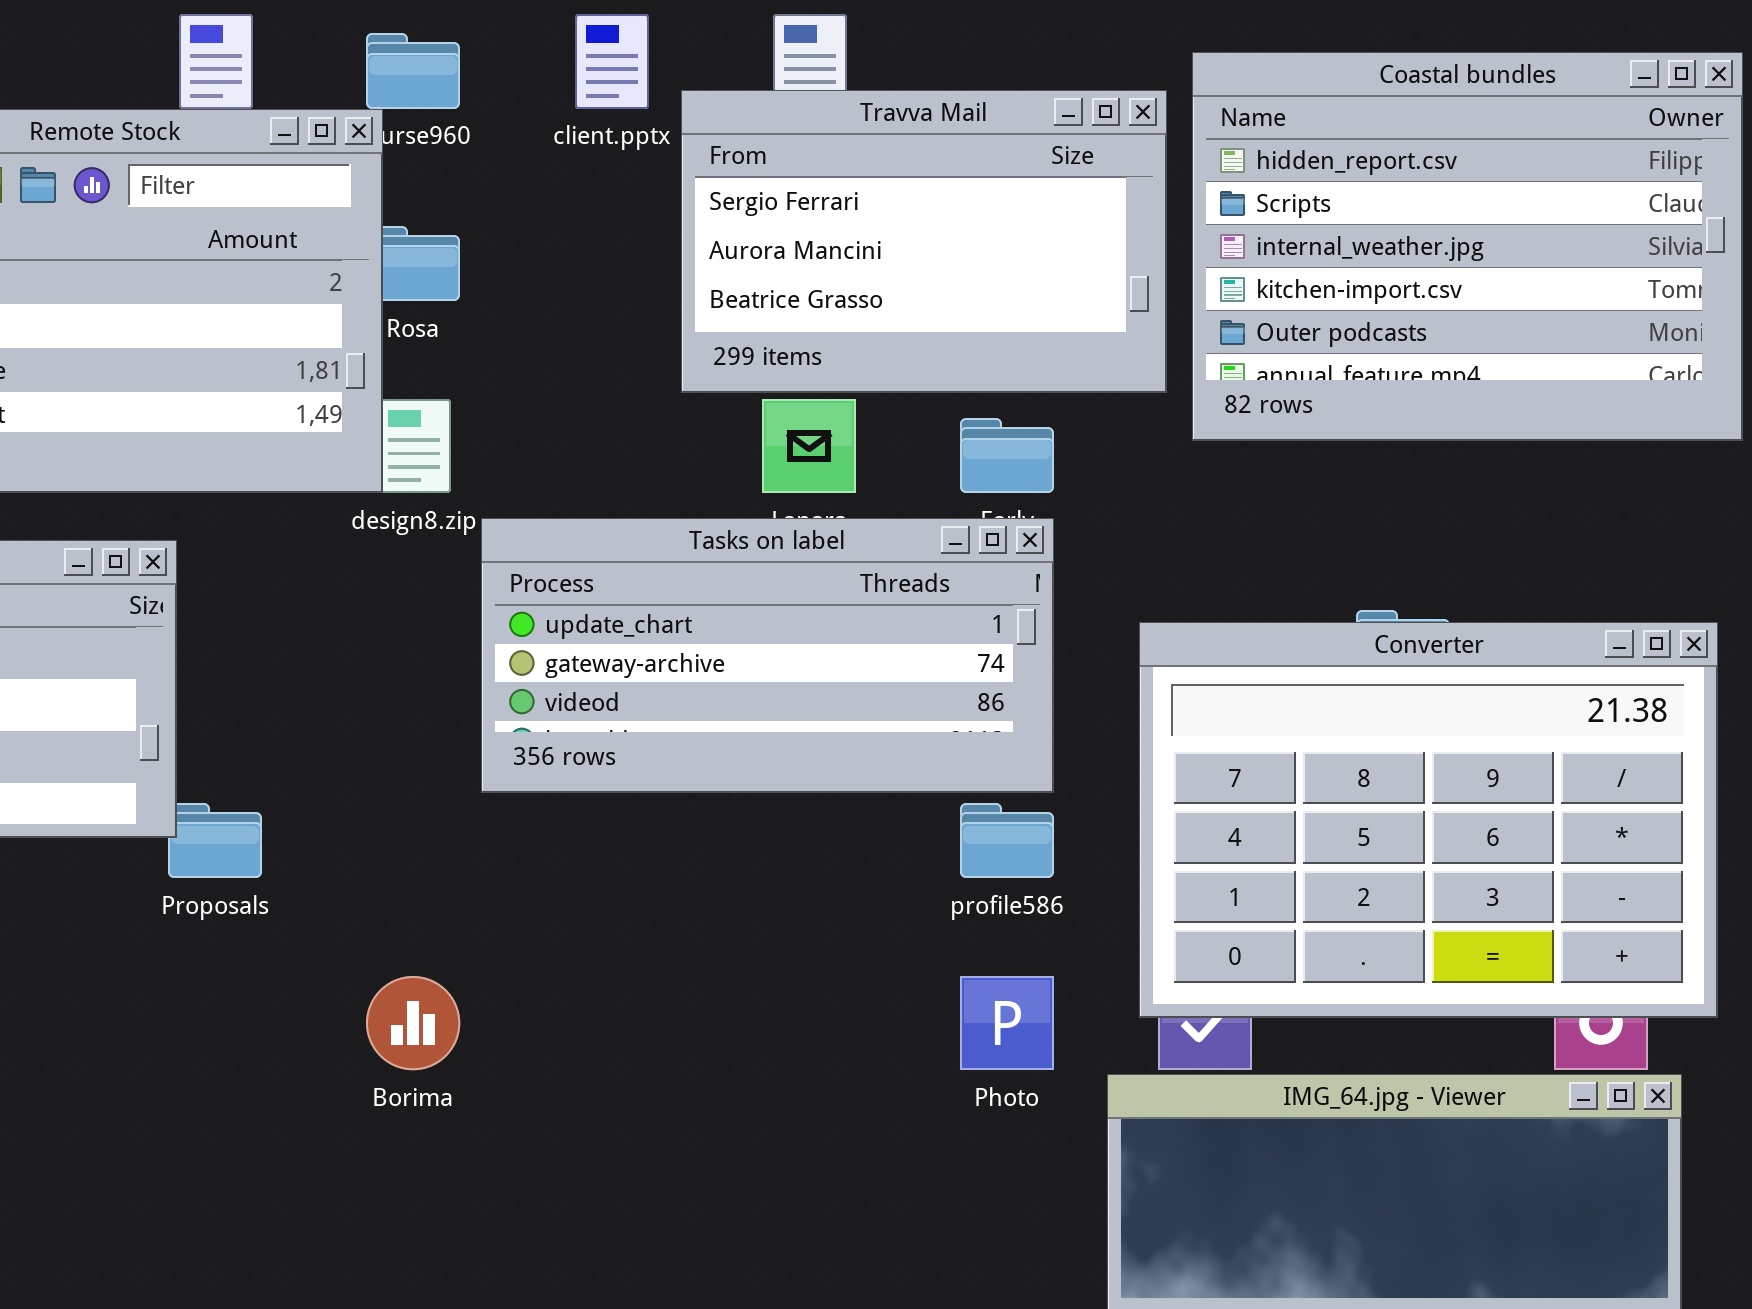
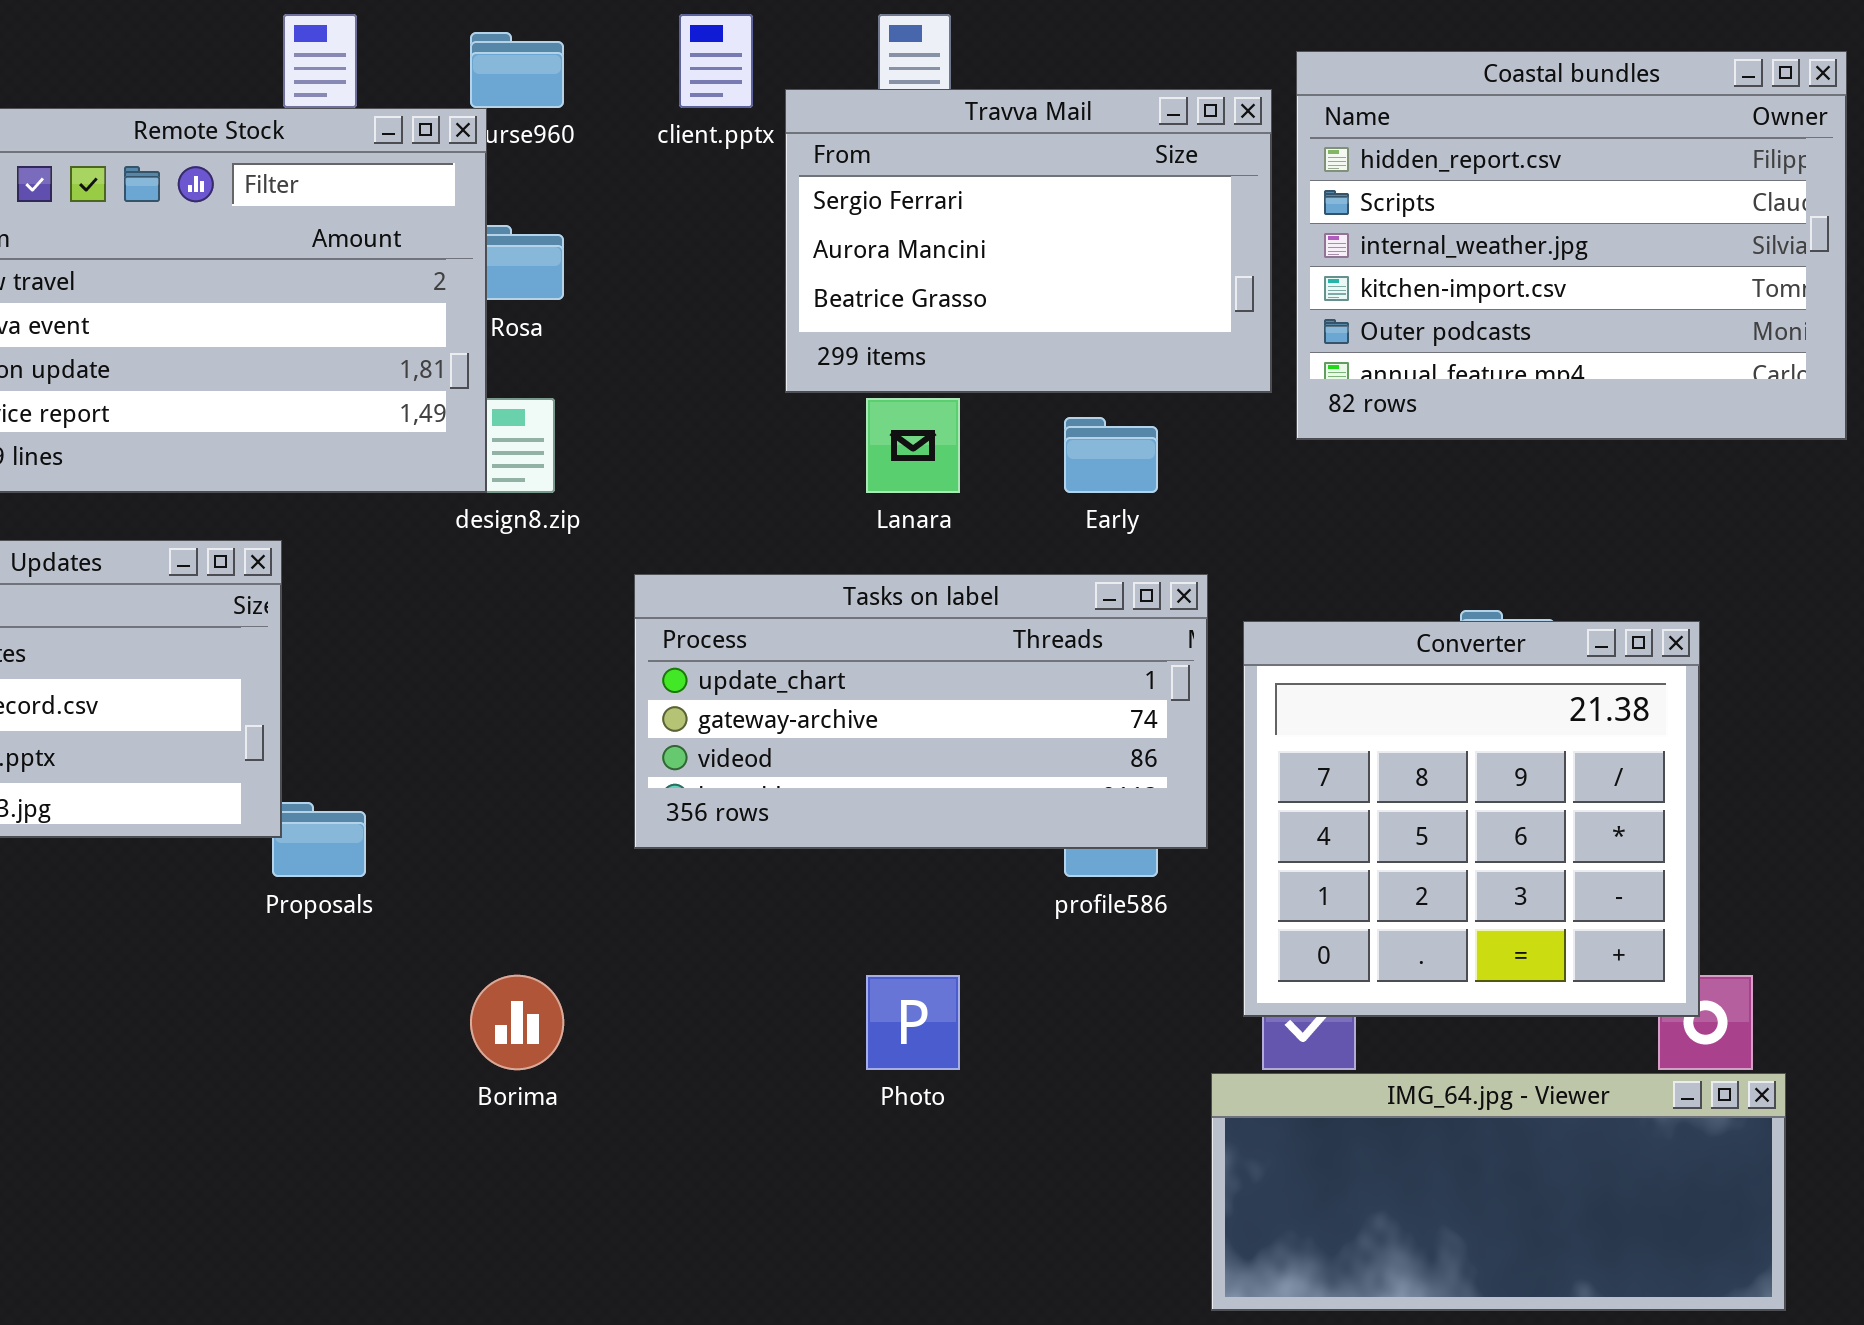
Tasks on label: [481,518,1054,793] -> [634,574,1208,849], moved
Converter: [1139,622,1718,1018] -> [1243,621,1700,1017], resized
Photo: [960,976,1054,1070] -> [866,975,960,1070], moved

